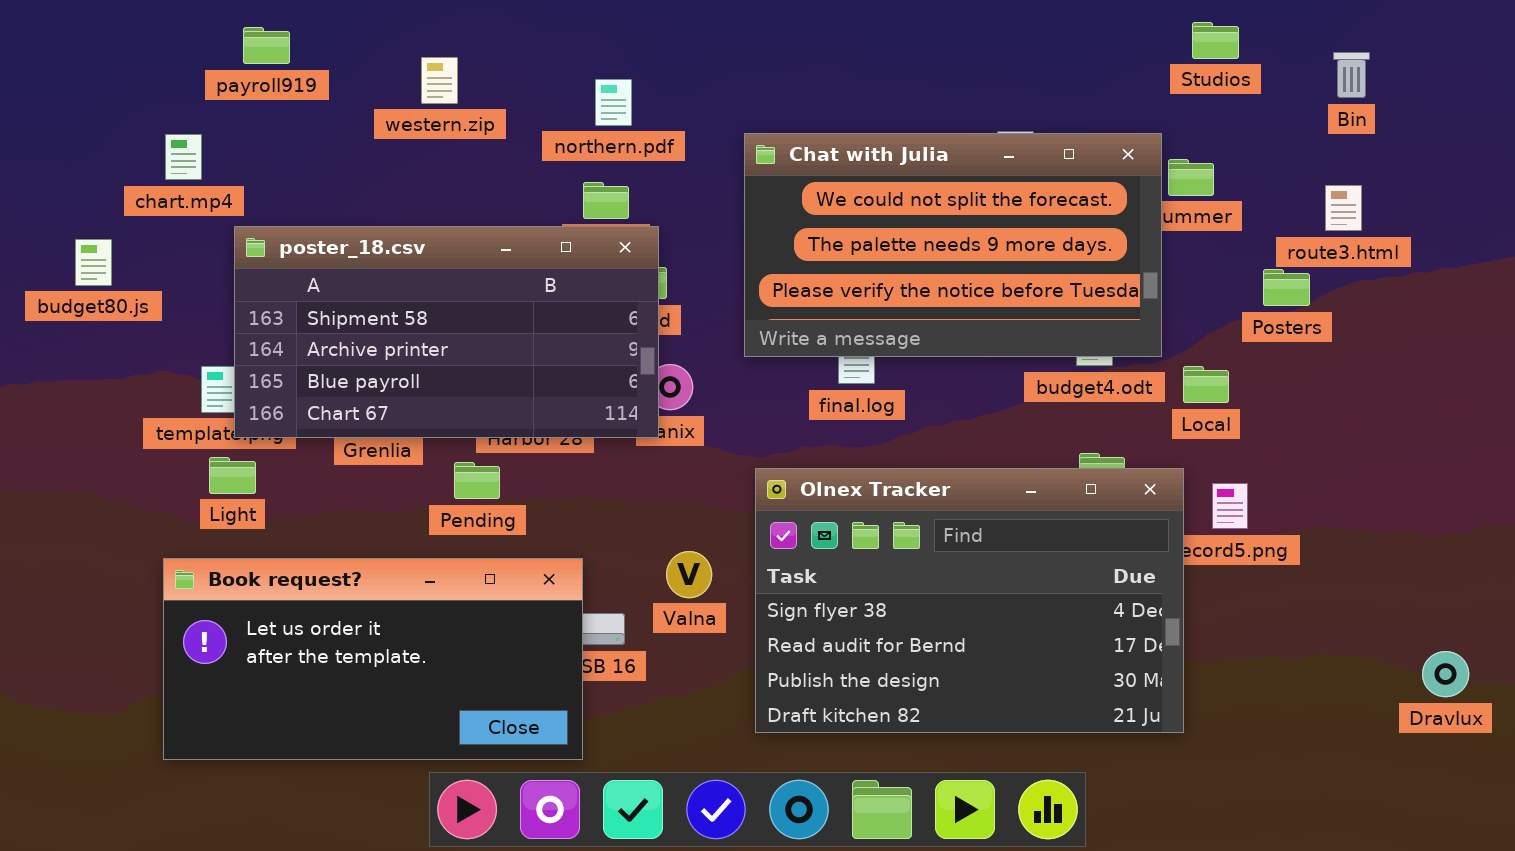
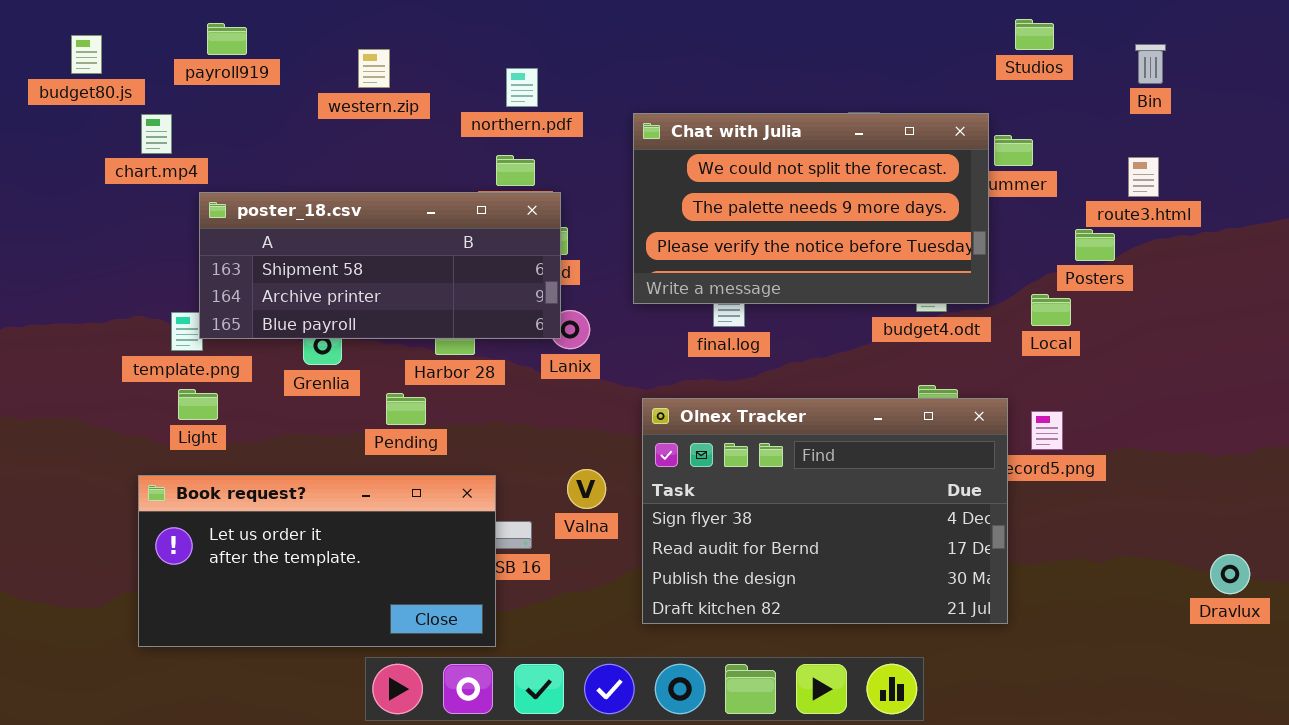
poster_18.csv: [234,226,659,438] -> [199,192,561,339], resized
budget80.js: [75,239,112,286] -> [71,35,102,74], moved
Local: [1183,366,1229,403] -> [1031,294,1071,326], moved

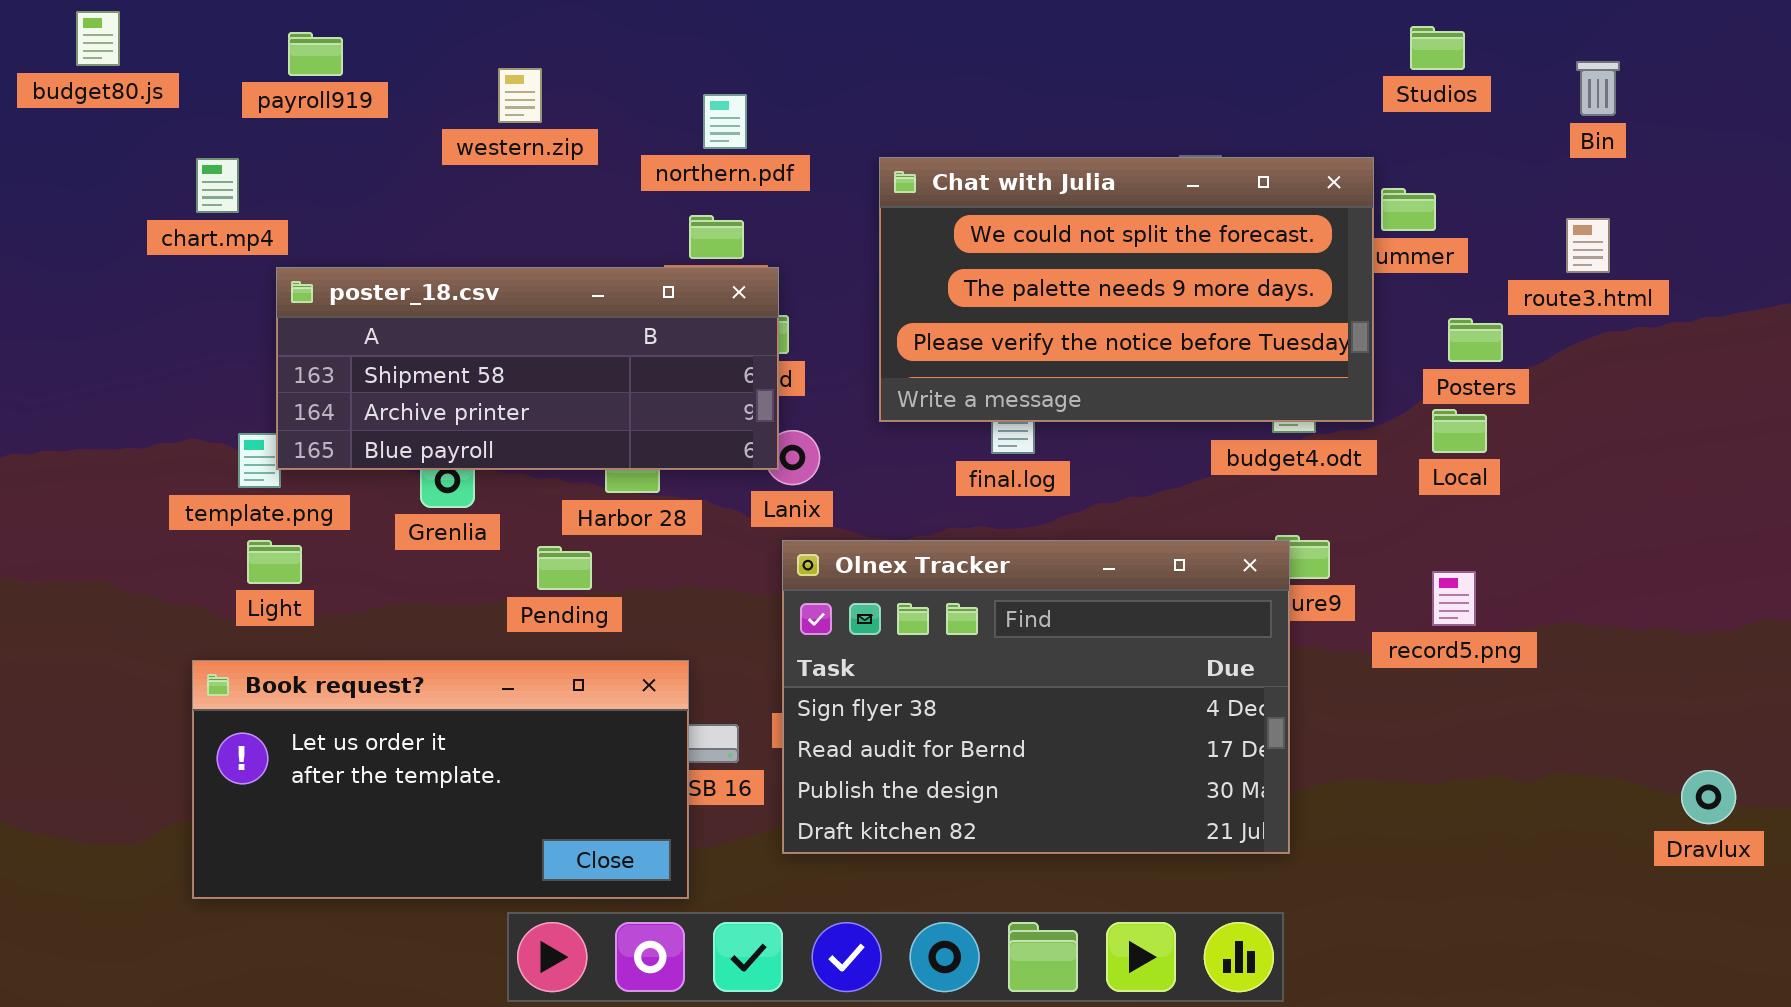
budget80.js: [71,35,102,74] -> [76,11,120,66], moved
Posters: [1075,229,1115,261] -> [1448,318,1503,362], moved
Olnex Tracker: [642,398,1008,624] -> [782,540,1290,854], moved

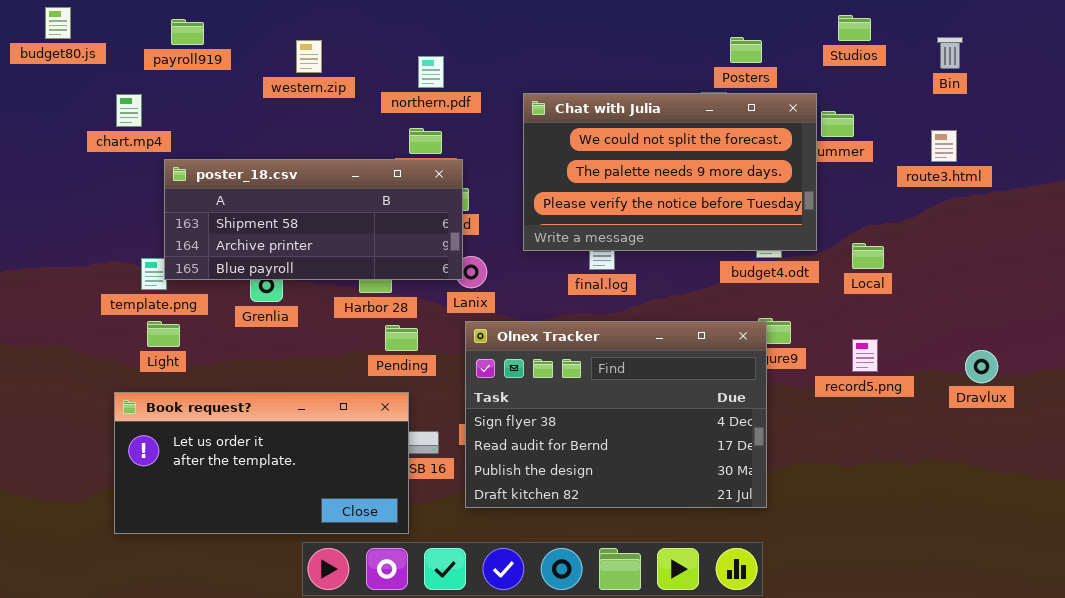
Posters: [1448,318,1503,362] -> [730,37,762,63], moved
Pending: [537,546,592,590] -> [385,325,418,351], moved
Dravlux: [1681,770,1736,824] -> [965,350,998,383], moved

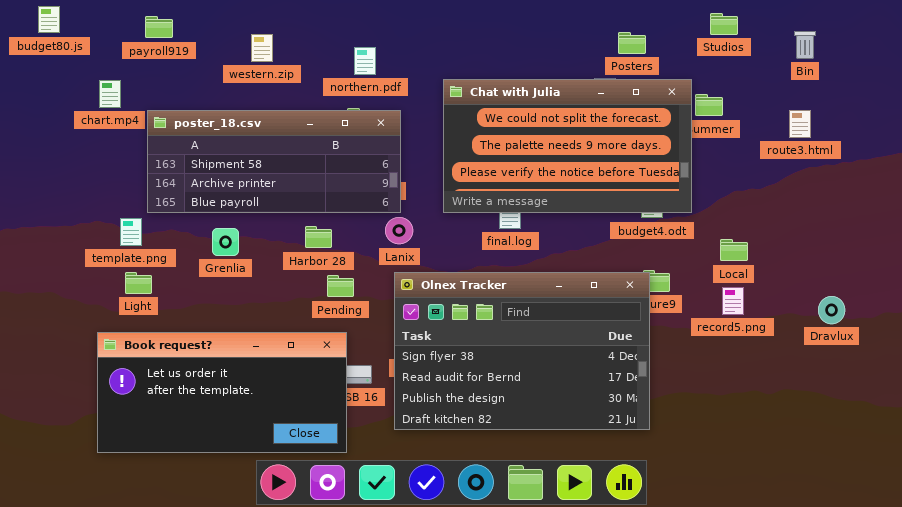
poster_18.csv: [164,159,463,280] -> [147,110,401,213], moved
Local: [852,243,884,269] -> [720,239,748,261], moved

